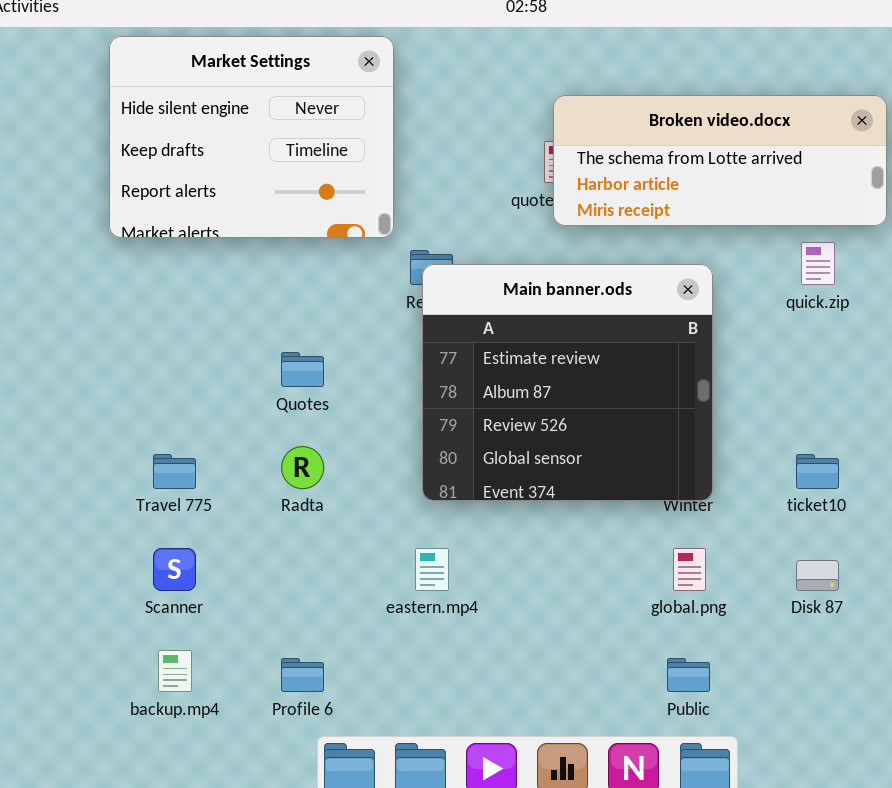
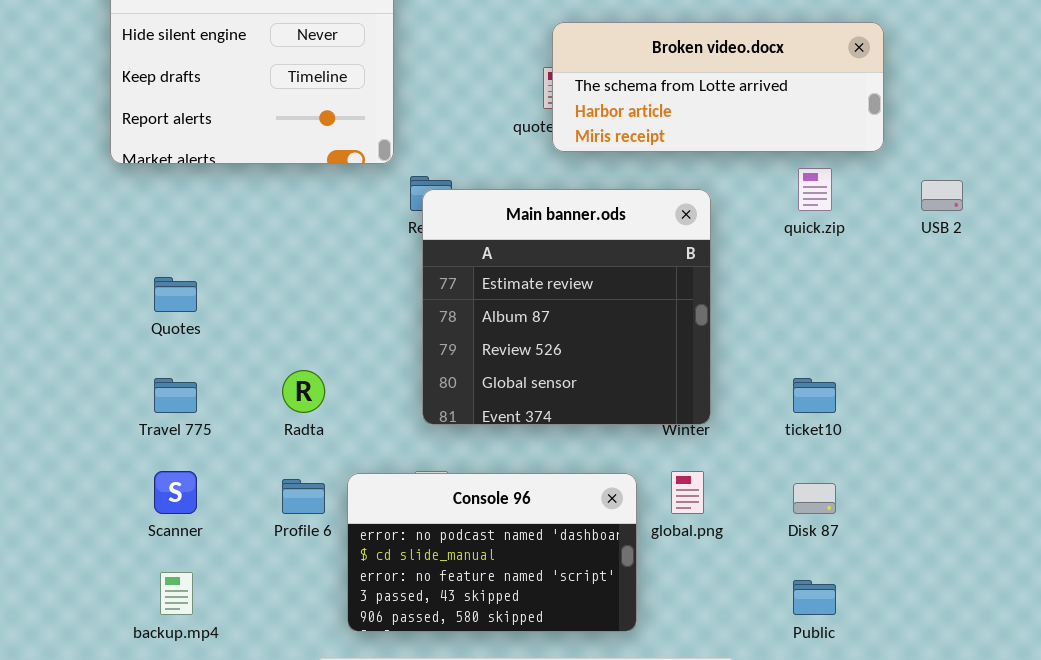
Quotes: [281,352,324,387] -> [154,277,197,312], moved
Console 96: none -> [347,473,637,632], opened
Profile 6: [281,658,324,692] -> [282,479,325,514], moved
Public: [667,658,710,692] -> [793,580,836,615], moved

